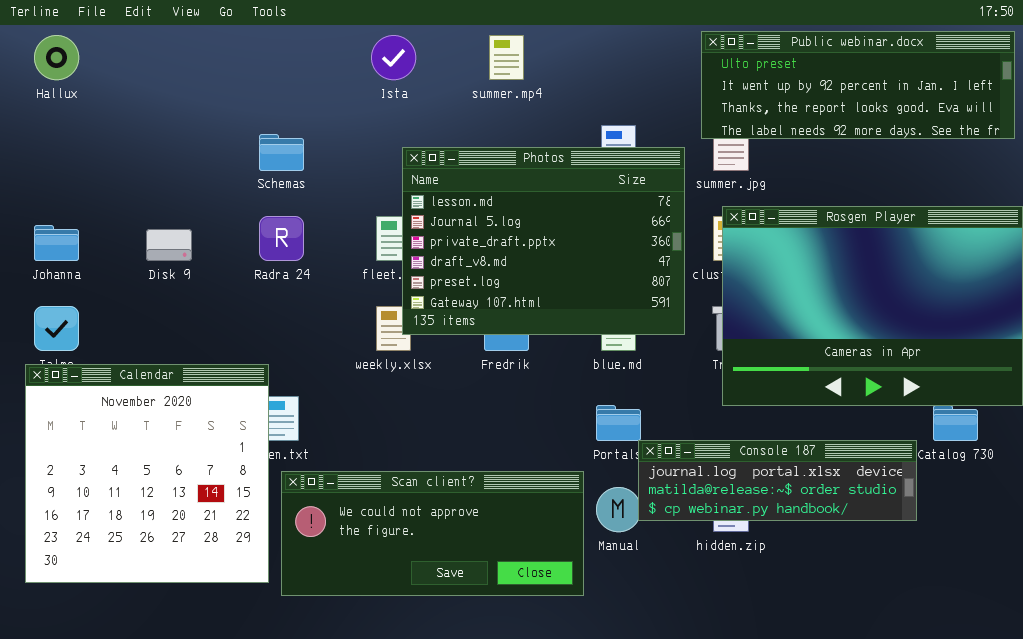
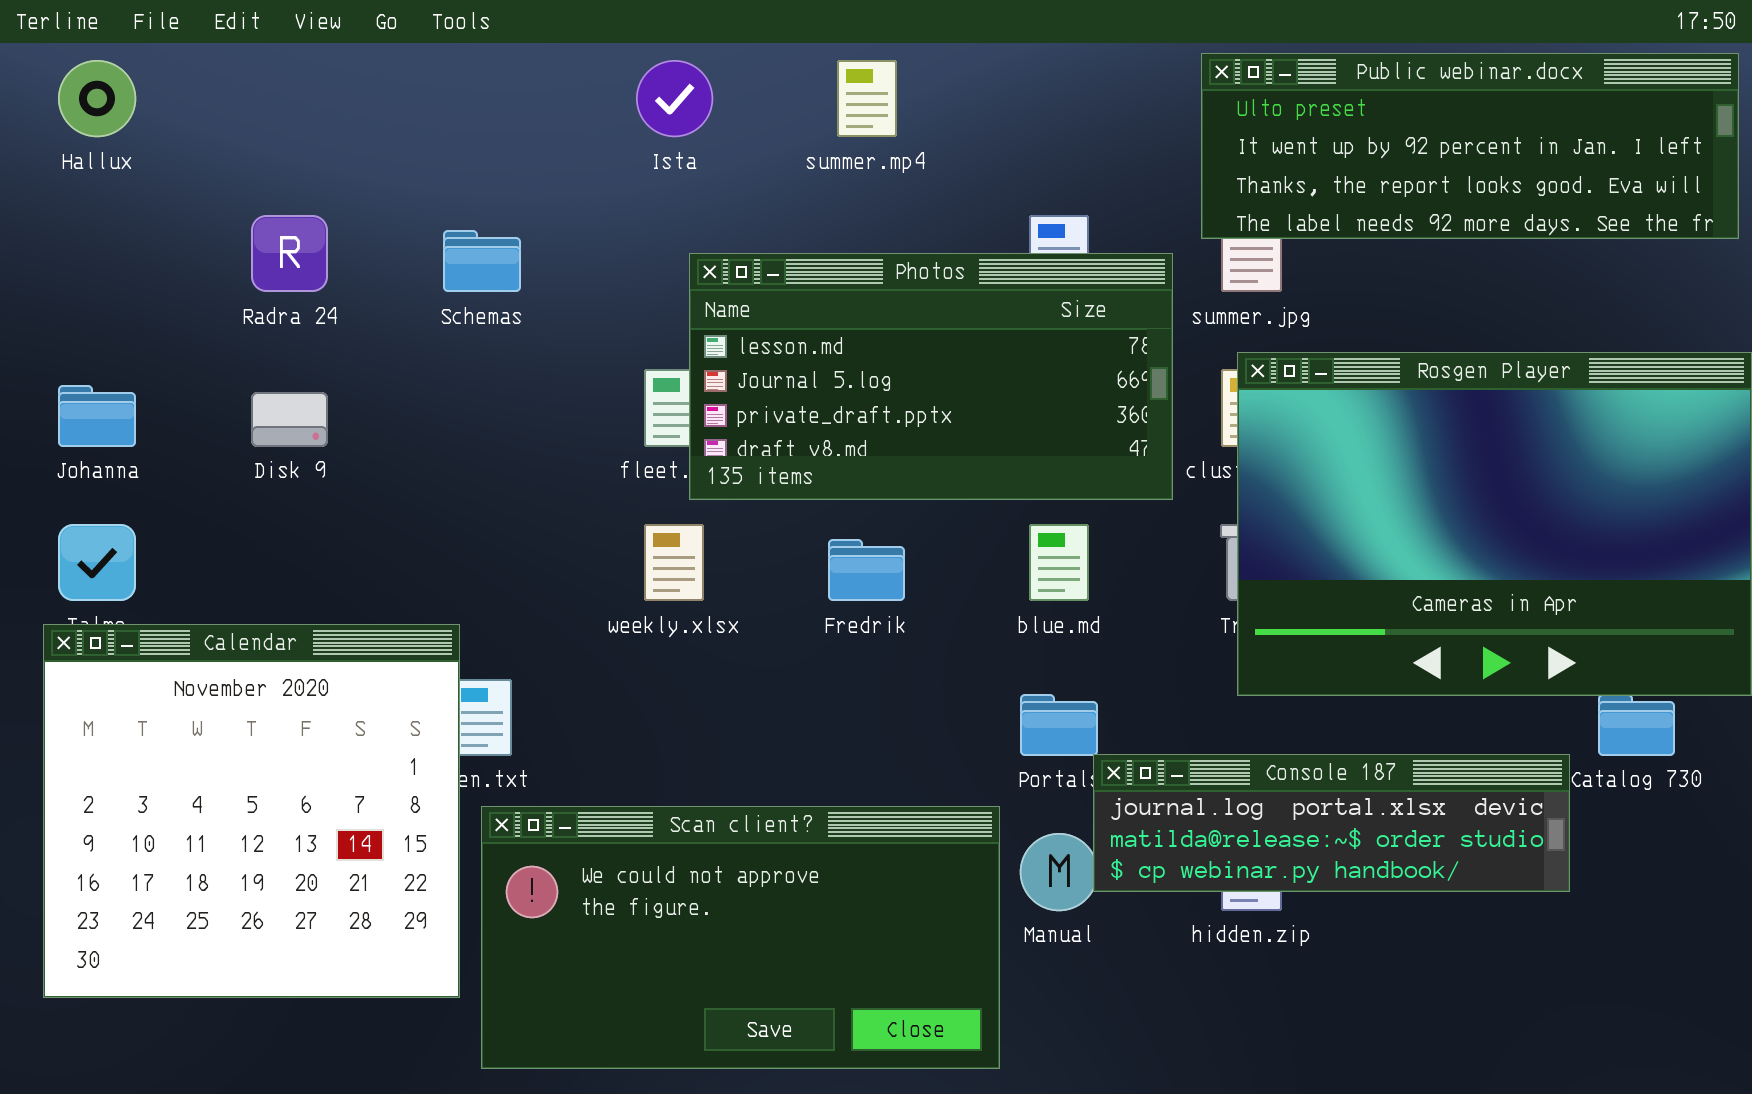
Photos: [402,147,685,335] -> [689,253,1173,500], resized
Radra 24: [259,216,304,261] -> [251,215,328,292], moved
Scan client?: [281,471,584,596] -> [481,806,1000,1069], resized

